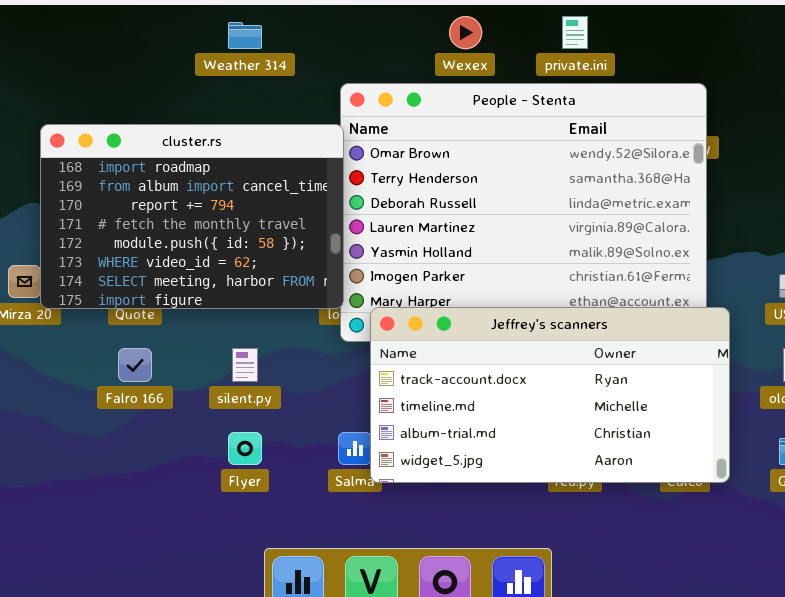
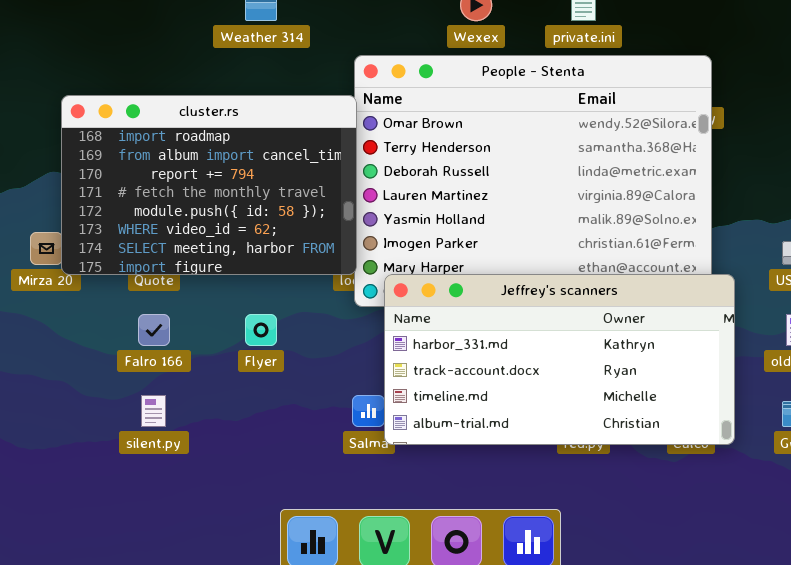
Jeffrey's scanners: [370,307,730,483] -> [384,274,735,445], scrolled up 1 row
silent.py: [232,348,258,382] -> [141,395,166,427], moved
Flyer: [228,432,262,465] -> [245,314,277,346], moved

